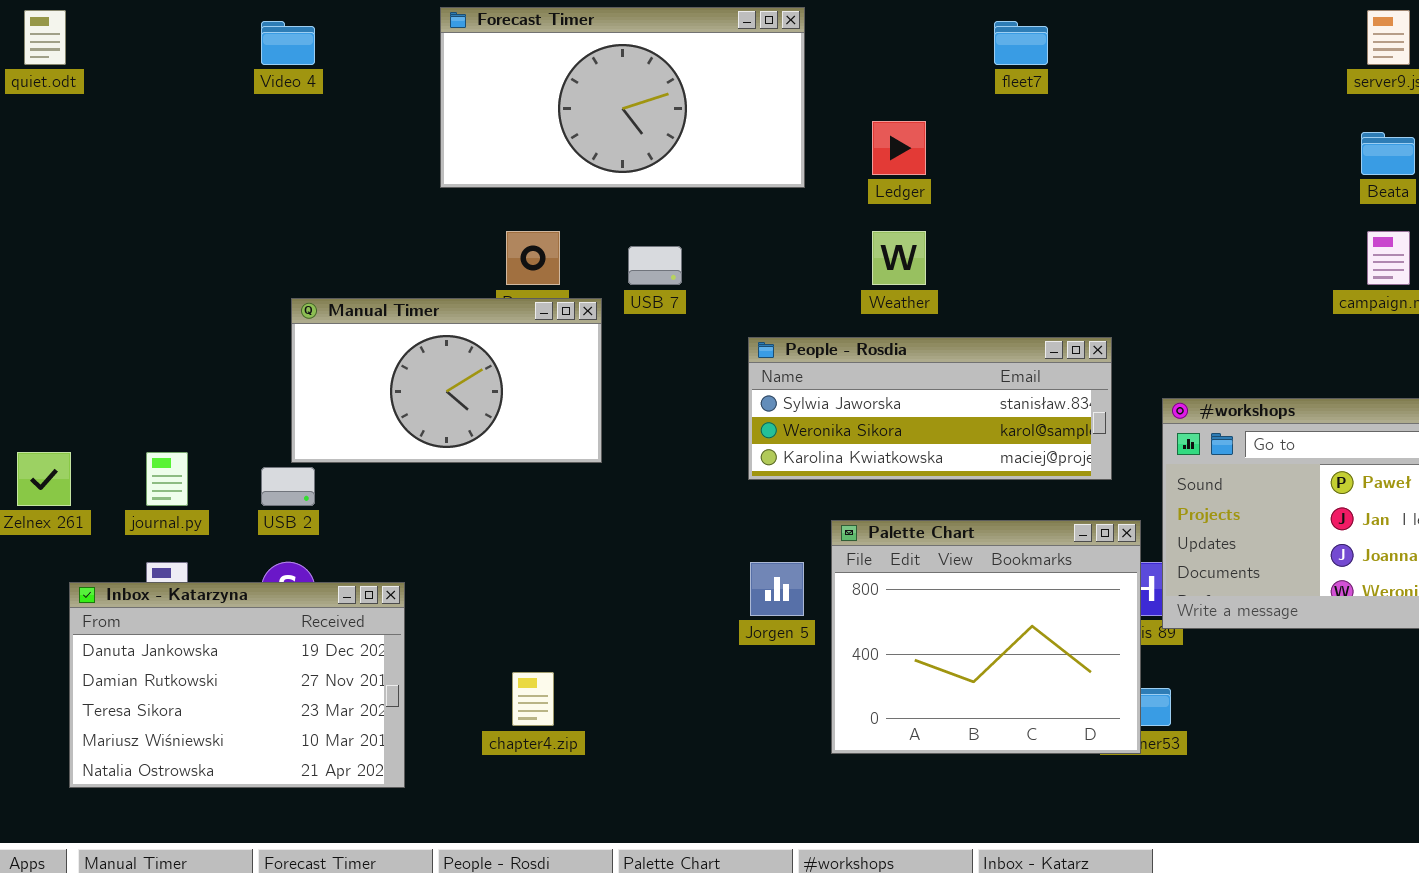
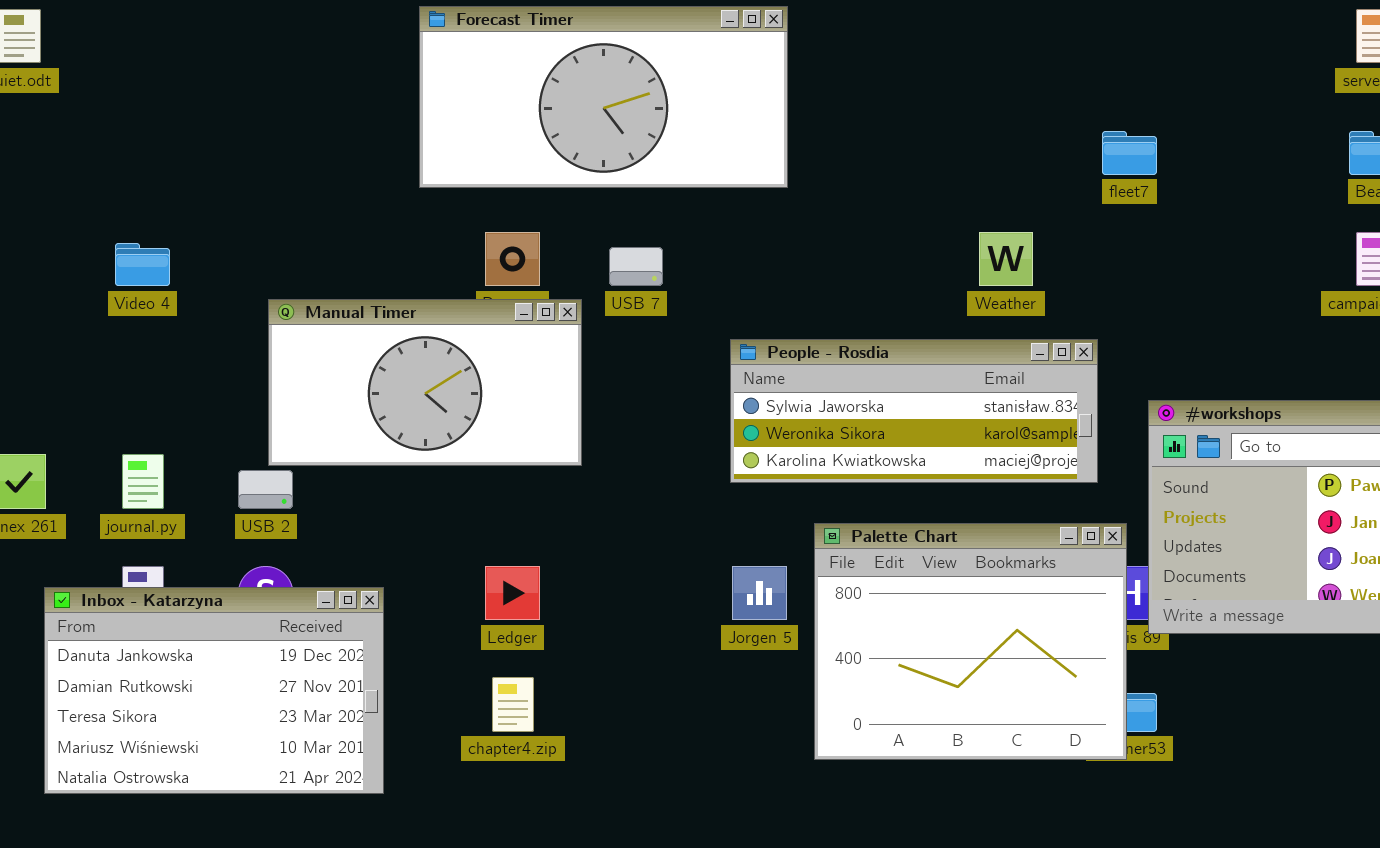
Video 4: [261,21,315,65] -> [115,243,170,286], moved
fleet7: [994,21,1048,65] -> [1102,131,1157,175], moved
Ledger: [872,121,926,175] -> [485,566,540,620], moved
Weather: [872,231,926,285] -> [979,232,1033,286], moved

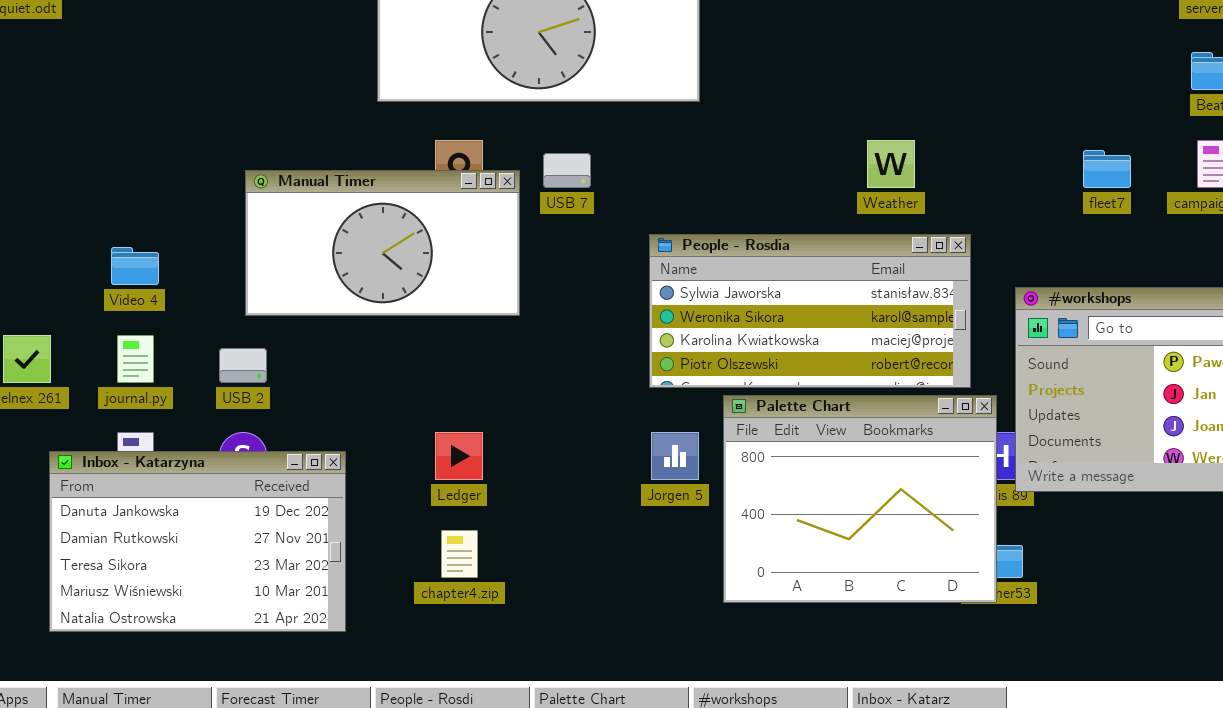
fleet7: [1102,131,1157,175] -> [1083,150,1131,188], moved
Video 4: [115,243,170,286] -> [111,247,159,285], moved
Manual Timer: [268,299,582,466] -> [245,170,520,316], moved
People - Rosdia: [730,339,1098,483] -> [649,234,971,388], resized

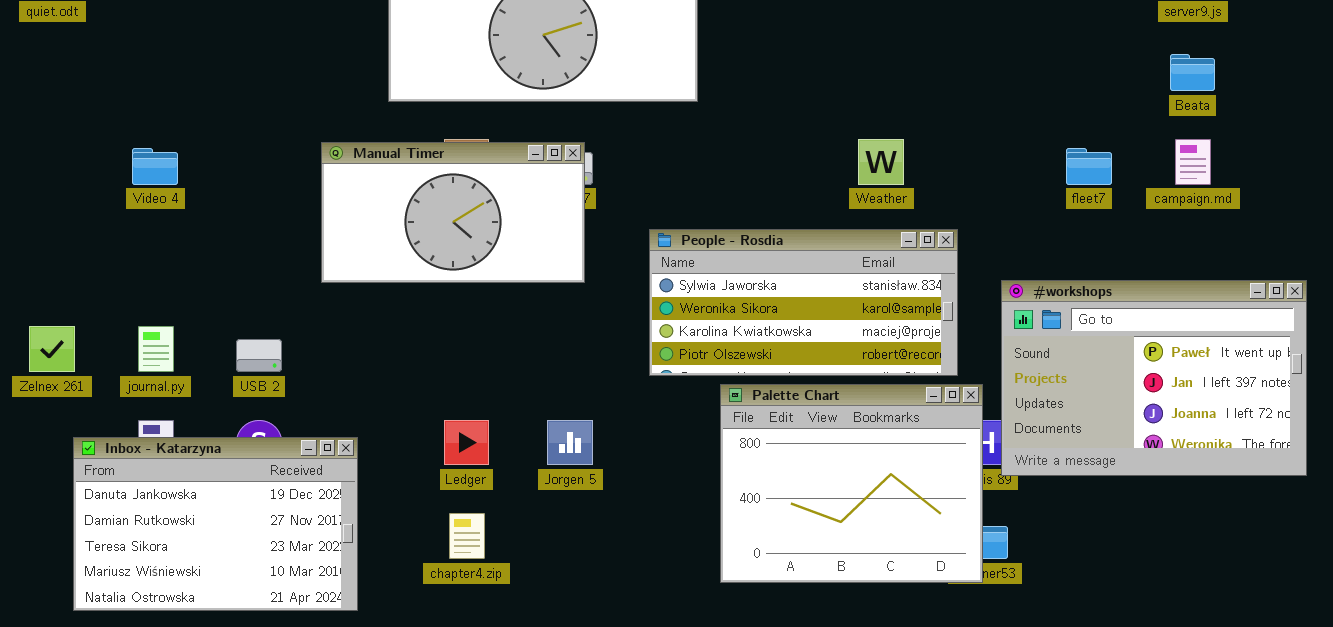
Manual Timer: [245,170,520,316] -> [321,142,585,283], moved
Video 4: [111,247,159,285] -> [132,148,178,185], moved
Jorgen 5: [651,432,699,480] -> [547,420,593,465], moved

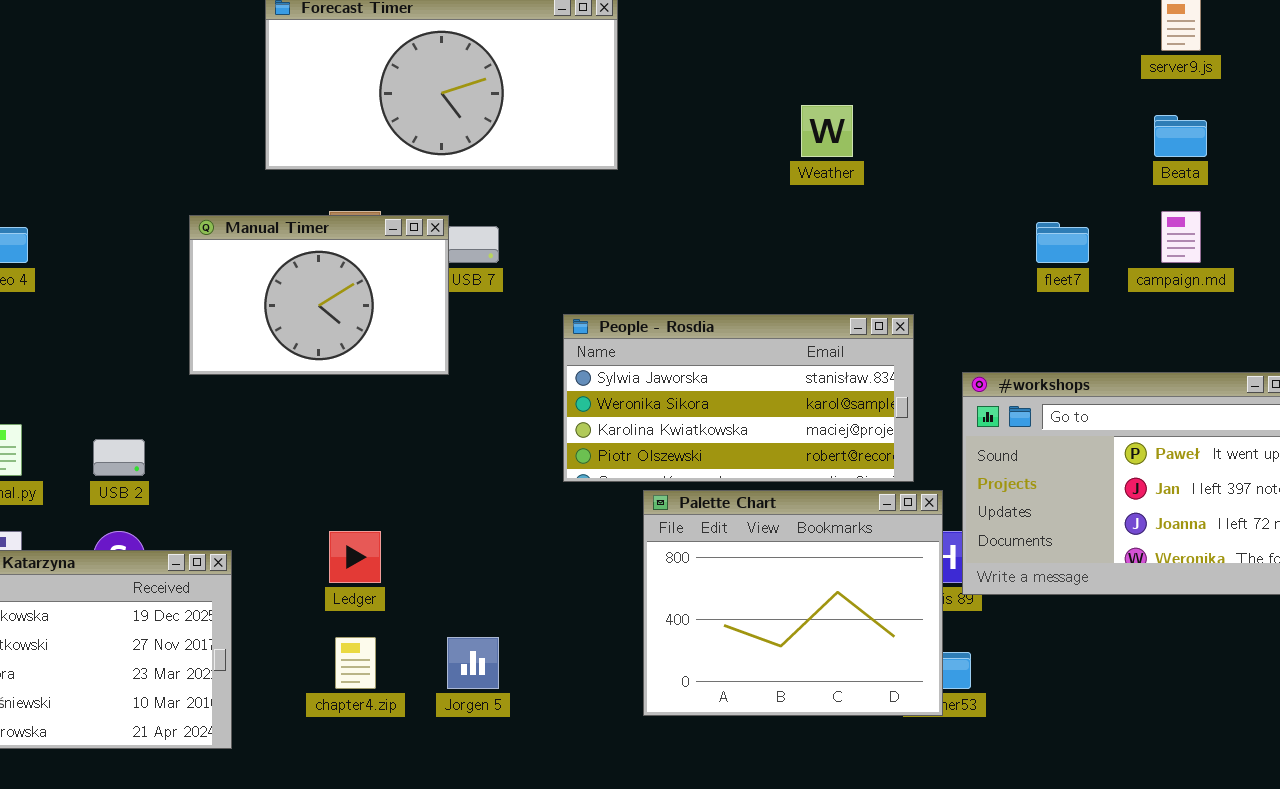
Weather: [858,139,904,185] -> [801,105,853,157], moved
Manual Timer: [321,142,585,283] -> [189,215,449,375], resized
Jorgen 5: [547,420,593,465] -> [447,637,499,689], moved

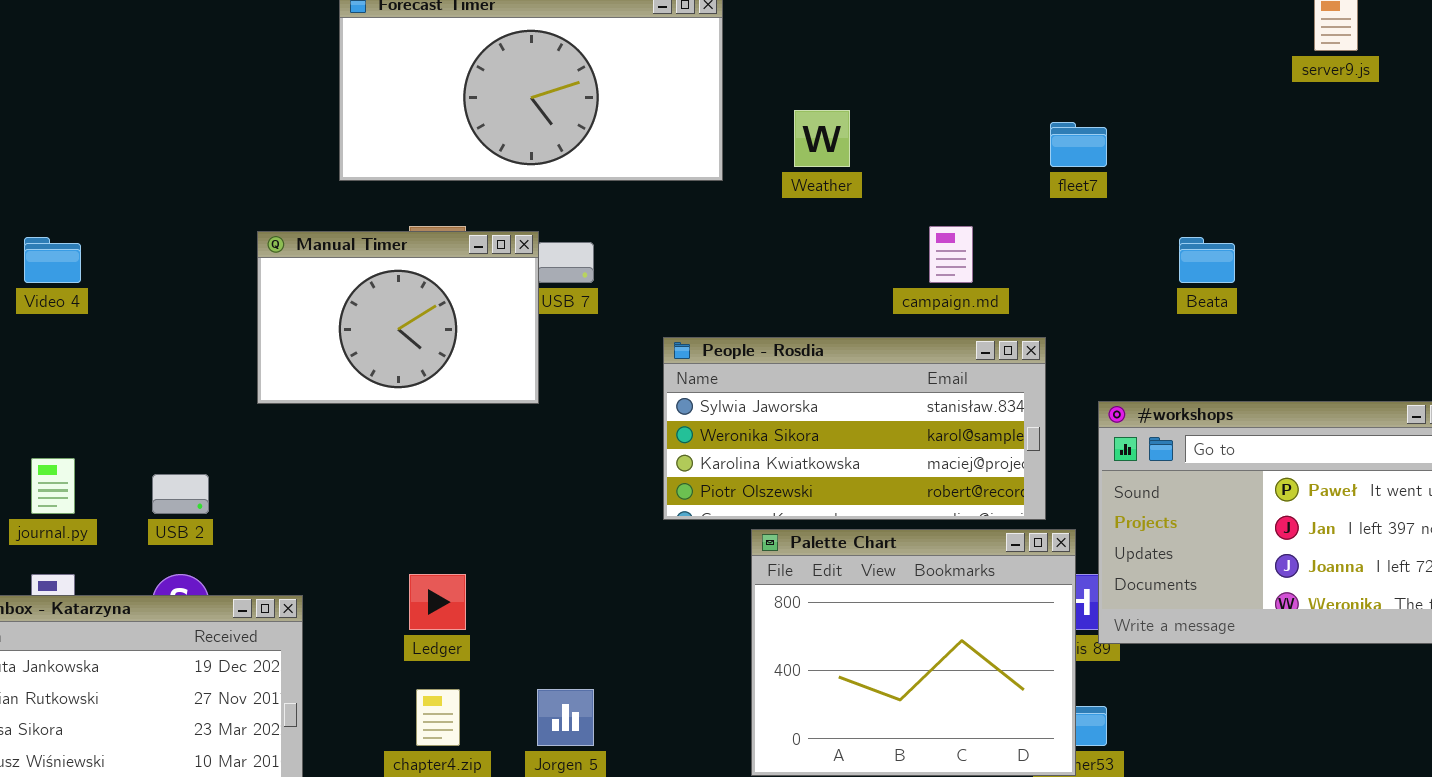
Weather: [801,105,853,157] -> [794,110,850,167], moved
Beata: [1154,115,1207,157] -> [1179,237,1235,283], moved
campaign.md: [1161,211,1201,263] -> [929,226,973,283], moved
fleet7: [1036,222,1089,263] -> [1050,122,1107,167], moved

